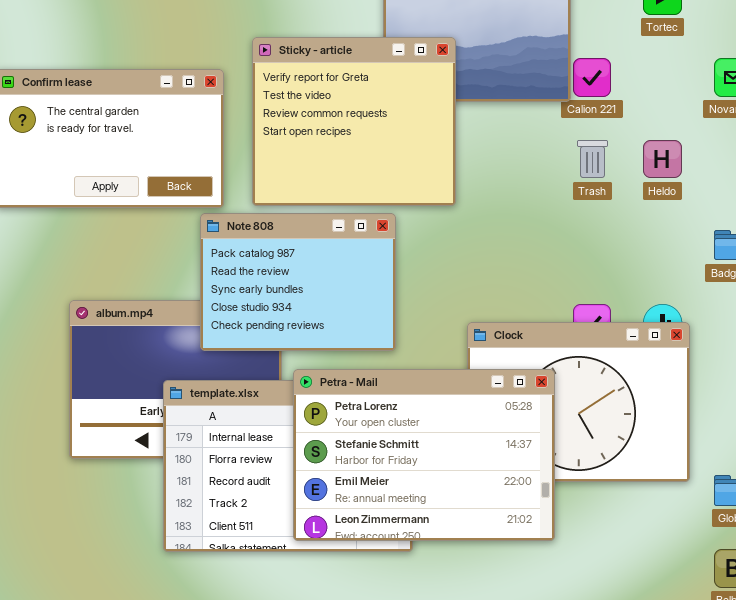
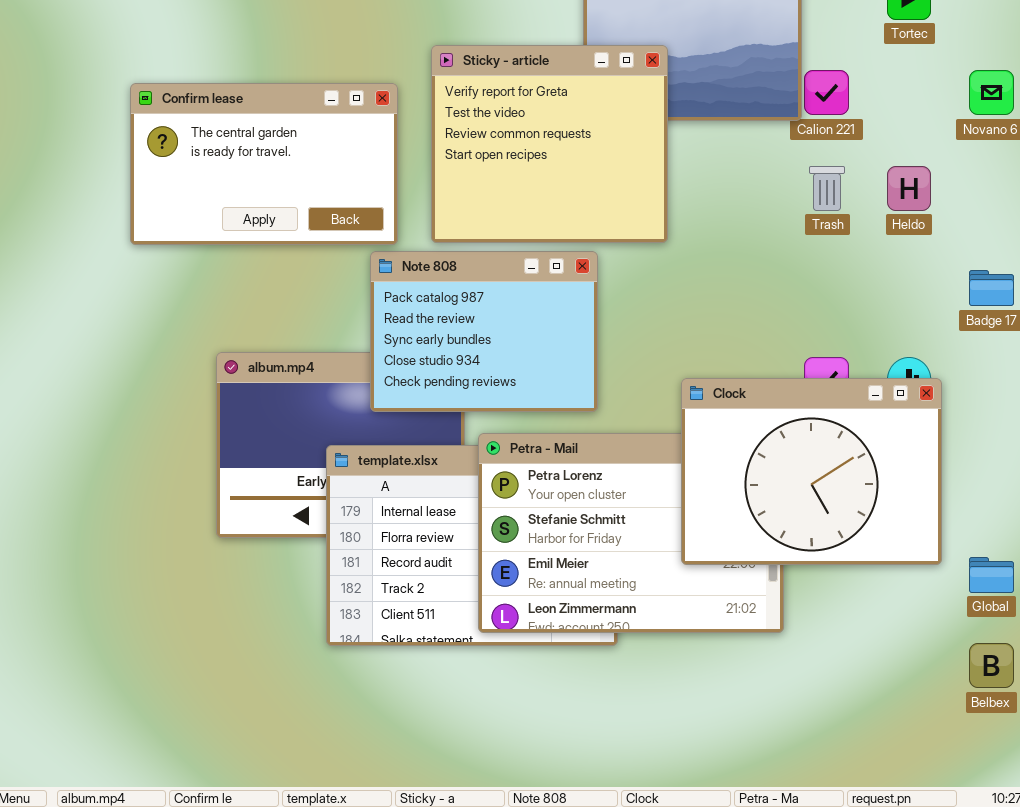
Clock: [467,322,690,482] -> [681,378,942,565], raised

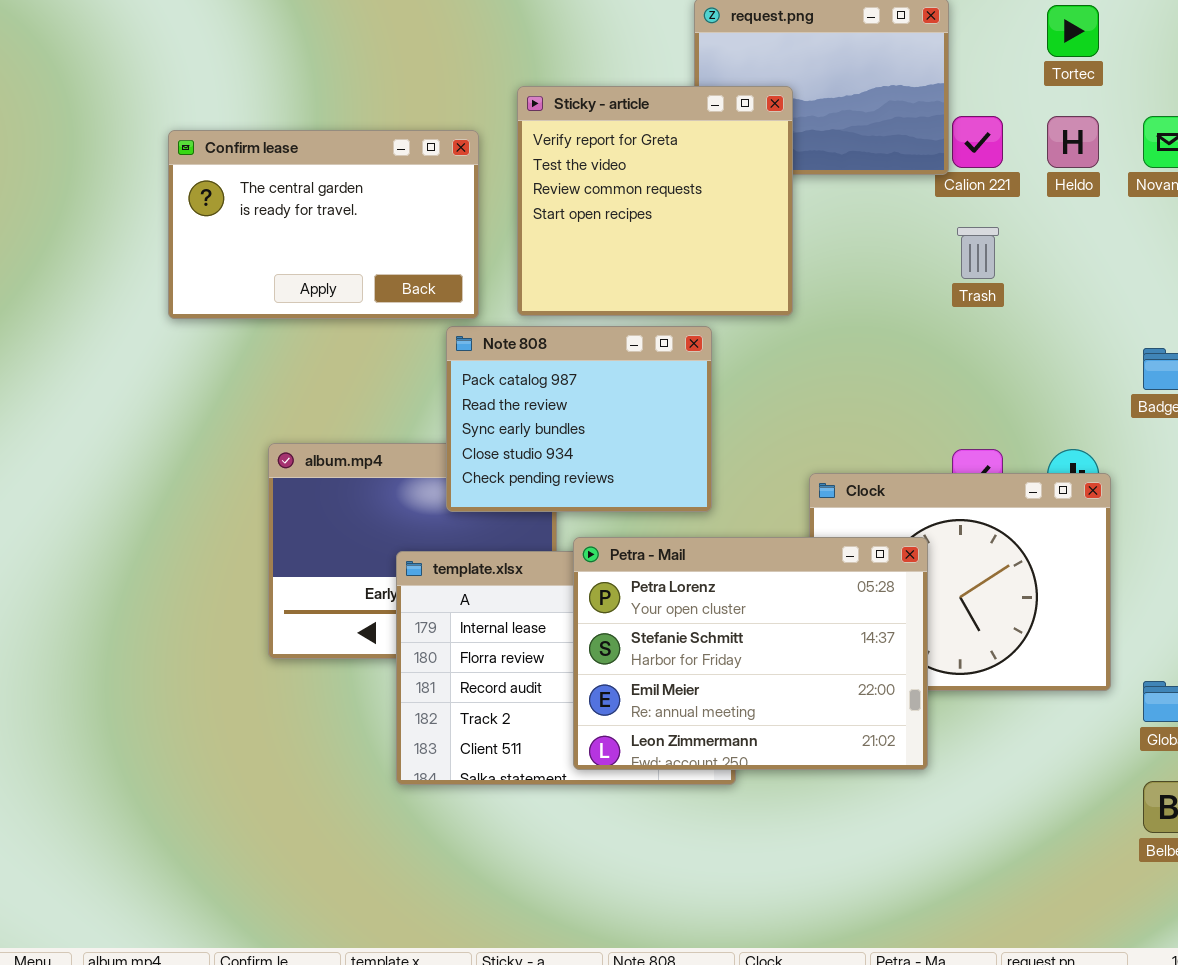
Heldo: [887,166,931,211] -> [1047,116,1099,168], moved
Petra - Mail: [478,433,784,633] -> [573,537,928,770], raised

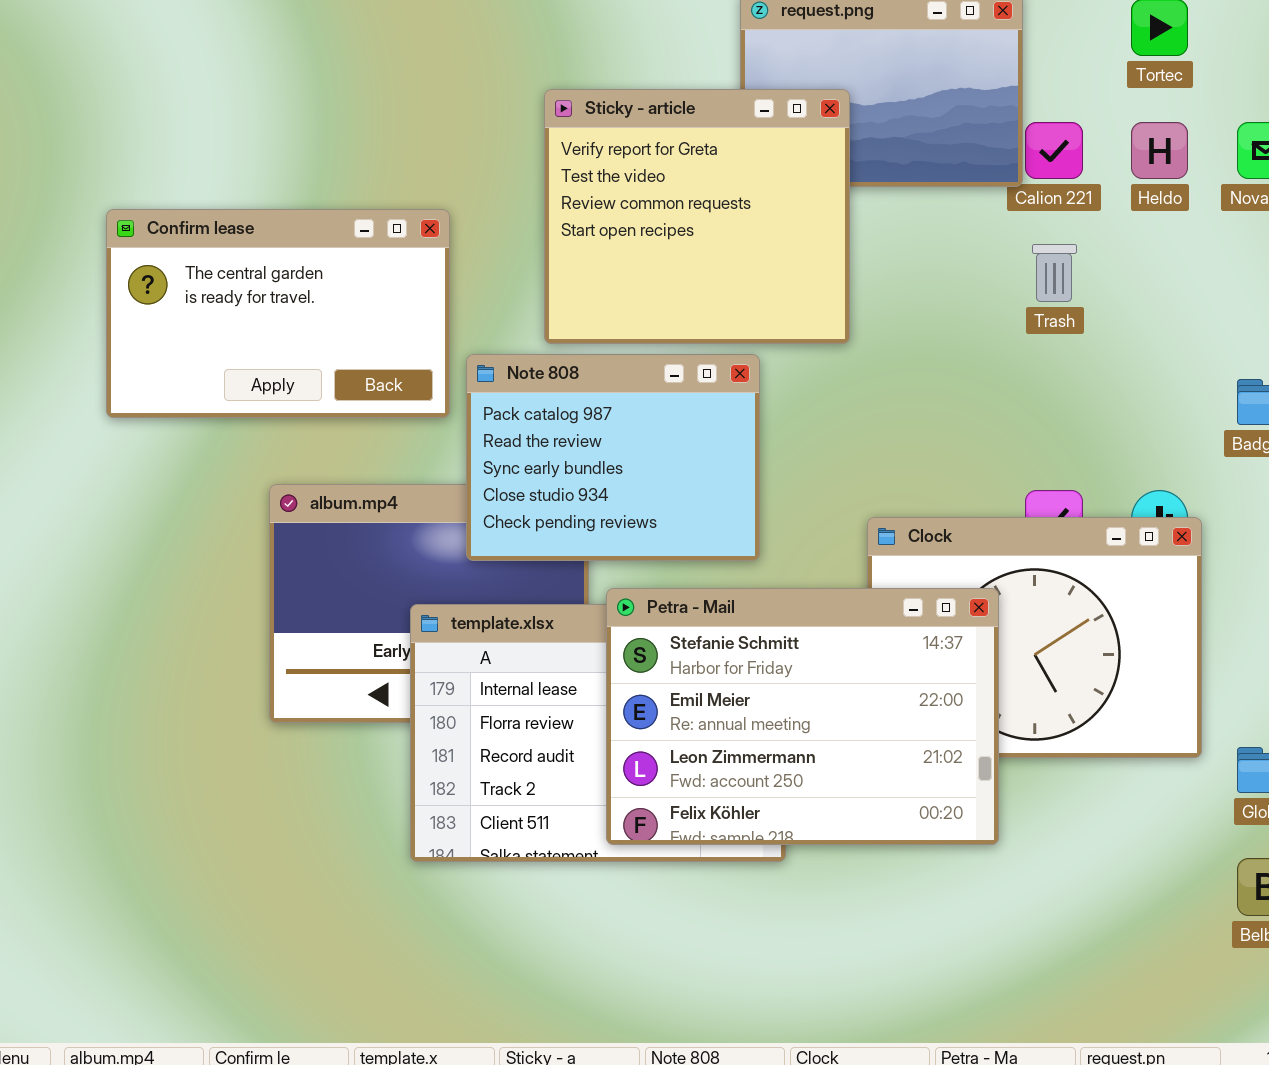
Confirm lease: [168,130,479,319] -> [106,209,450,418], moved
Petra - Mail: [573,537,928,770] -> [606,588,999,845], scrolled down 1 row

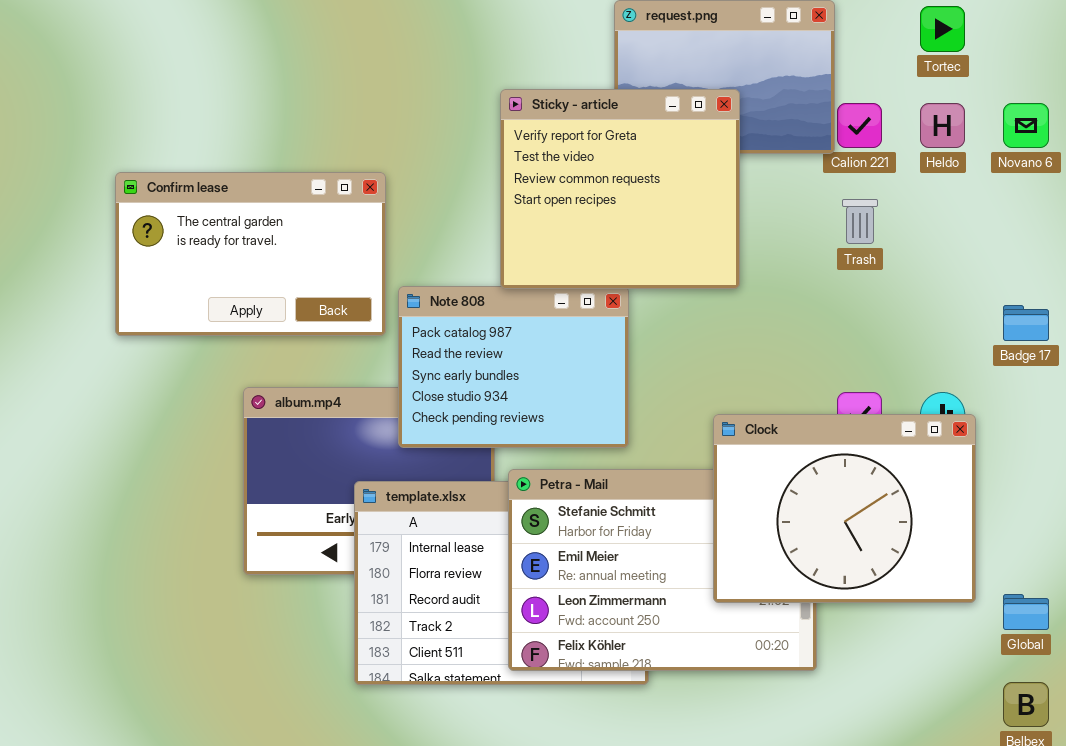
Sticky - article: [544,89,850,344] -> [500,89,740,289], moved
Clock: [867,517,1202,758] -> [713,414,976,603], raised

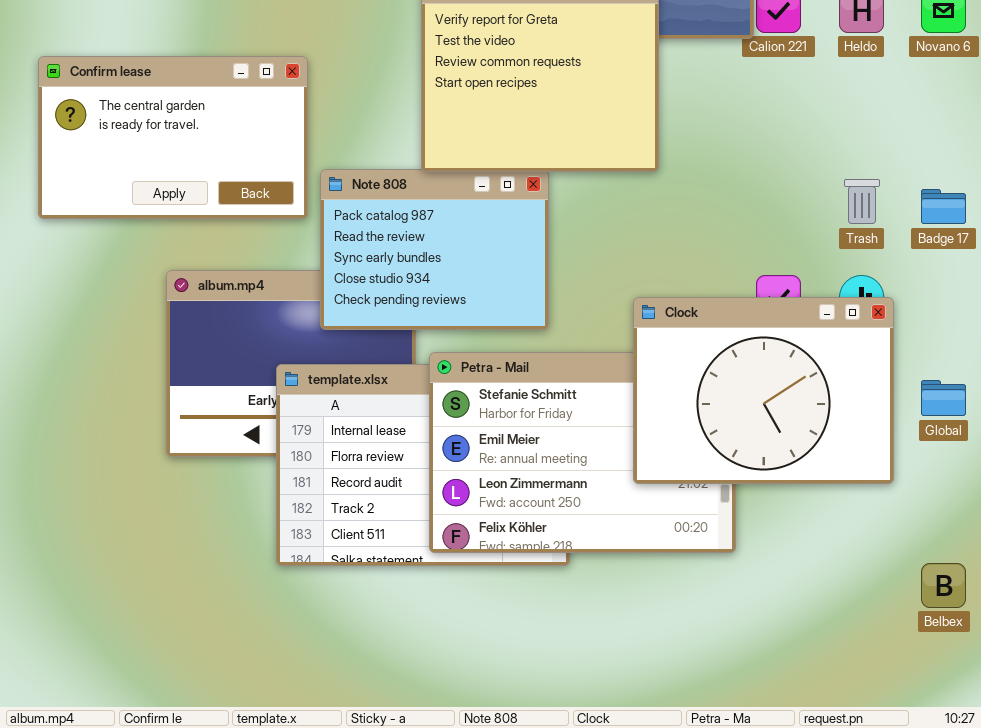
Trash: [842,199,878,244] -> [844,179,880,224], moved
Global: [1003,594,1049,630] -> [921,380,966,416], moved

